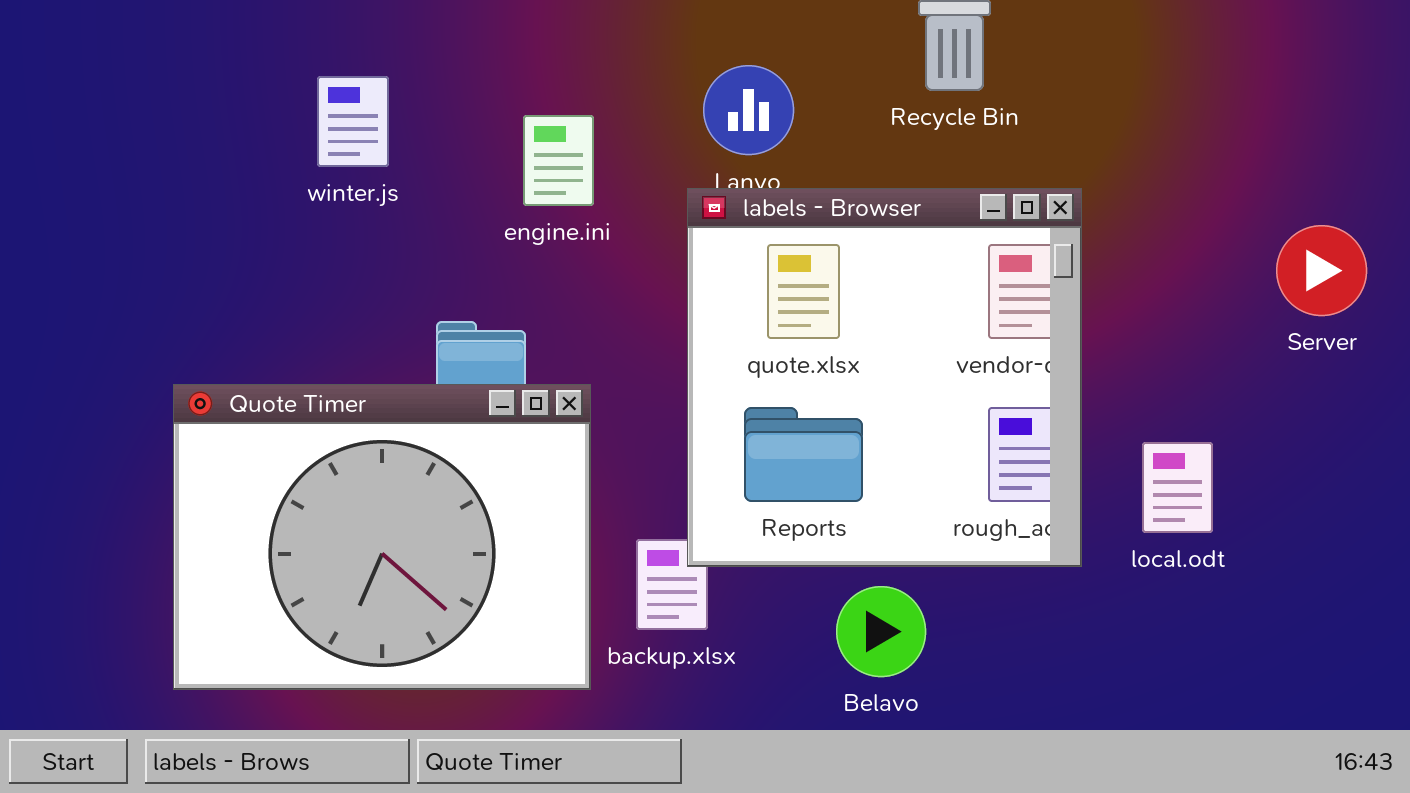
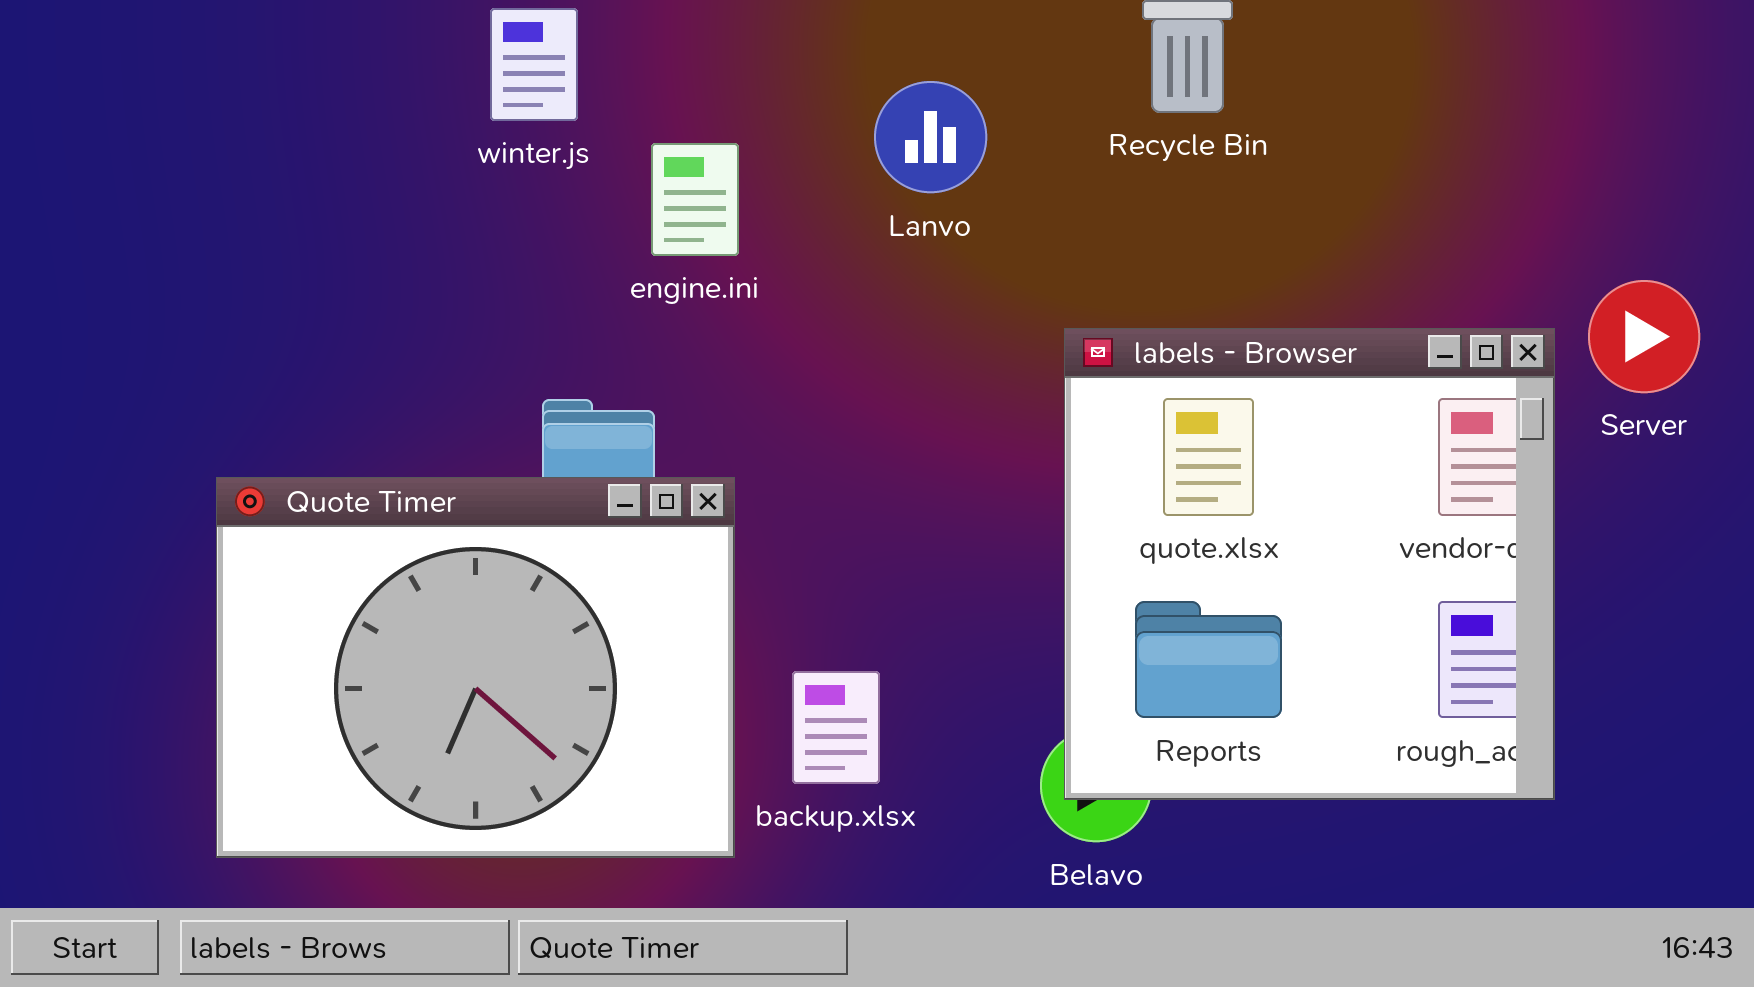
winter.js: [317,76,389,167] -> [490,8,578,121], moved
labels - Browser: [687,188,1082,567] -> [1064,328,1555,800], moved

